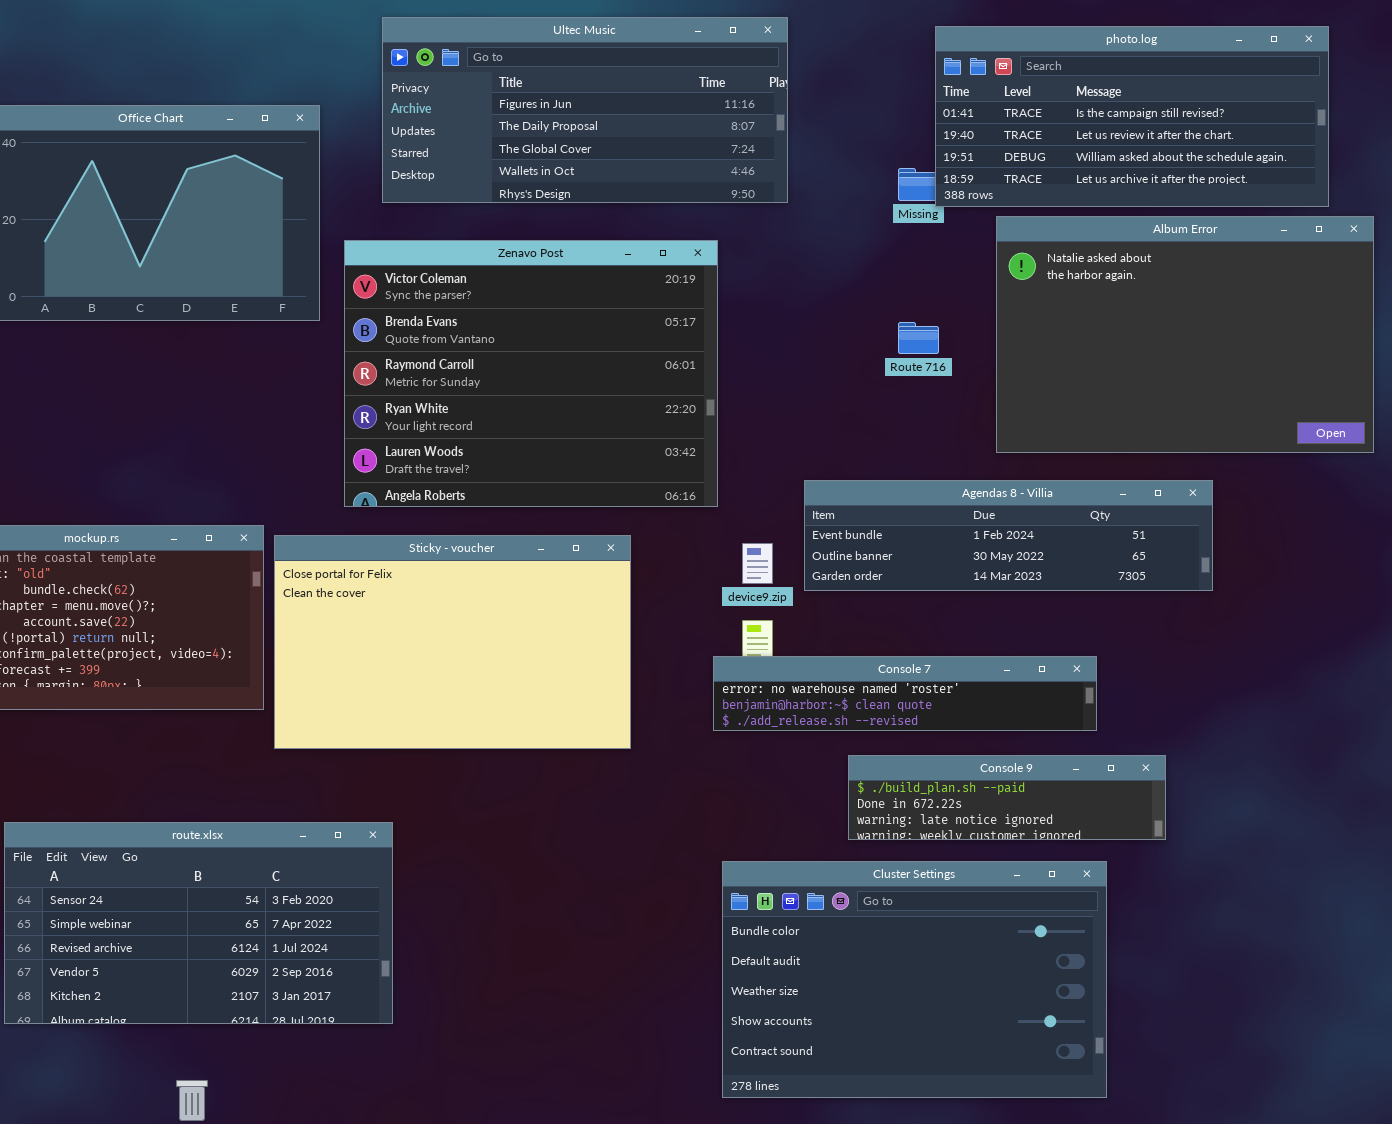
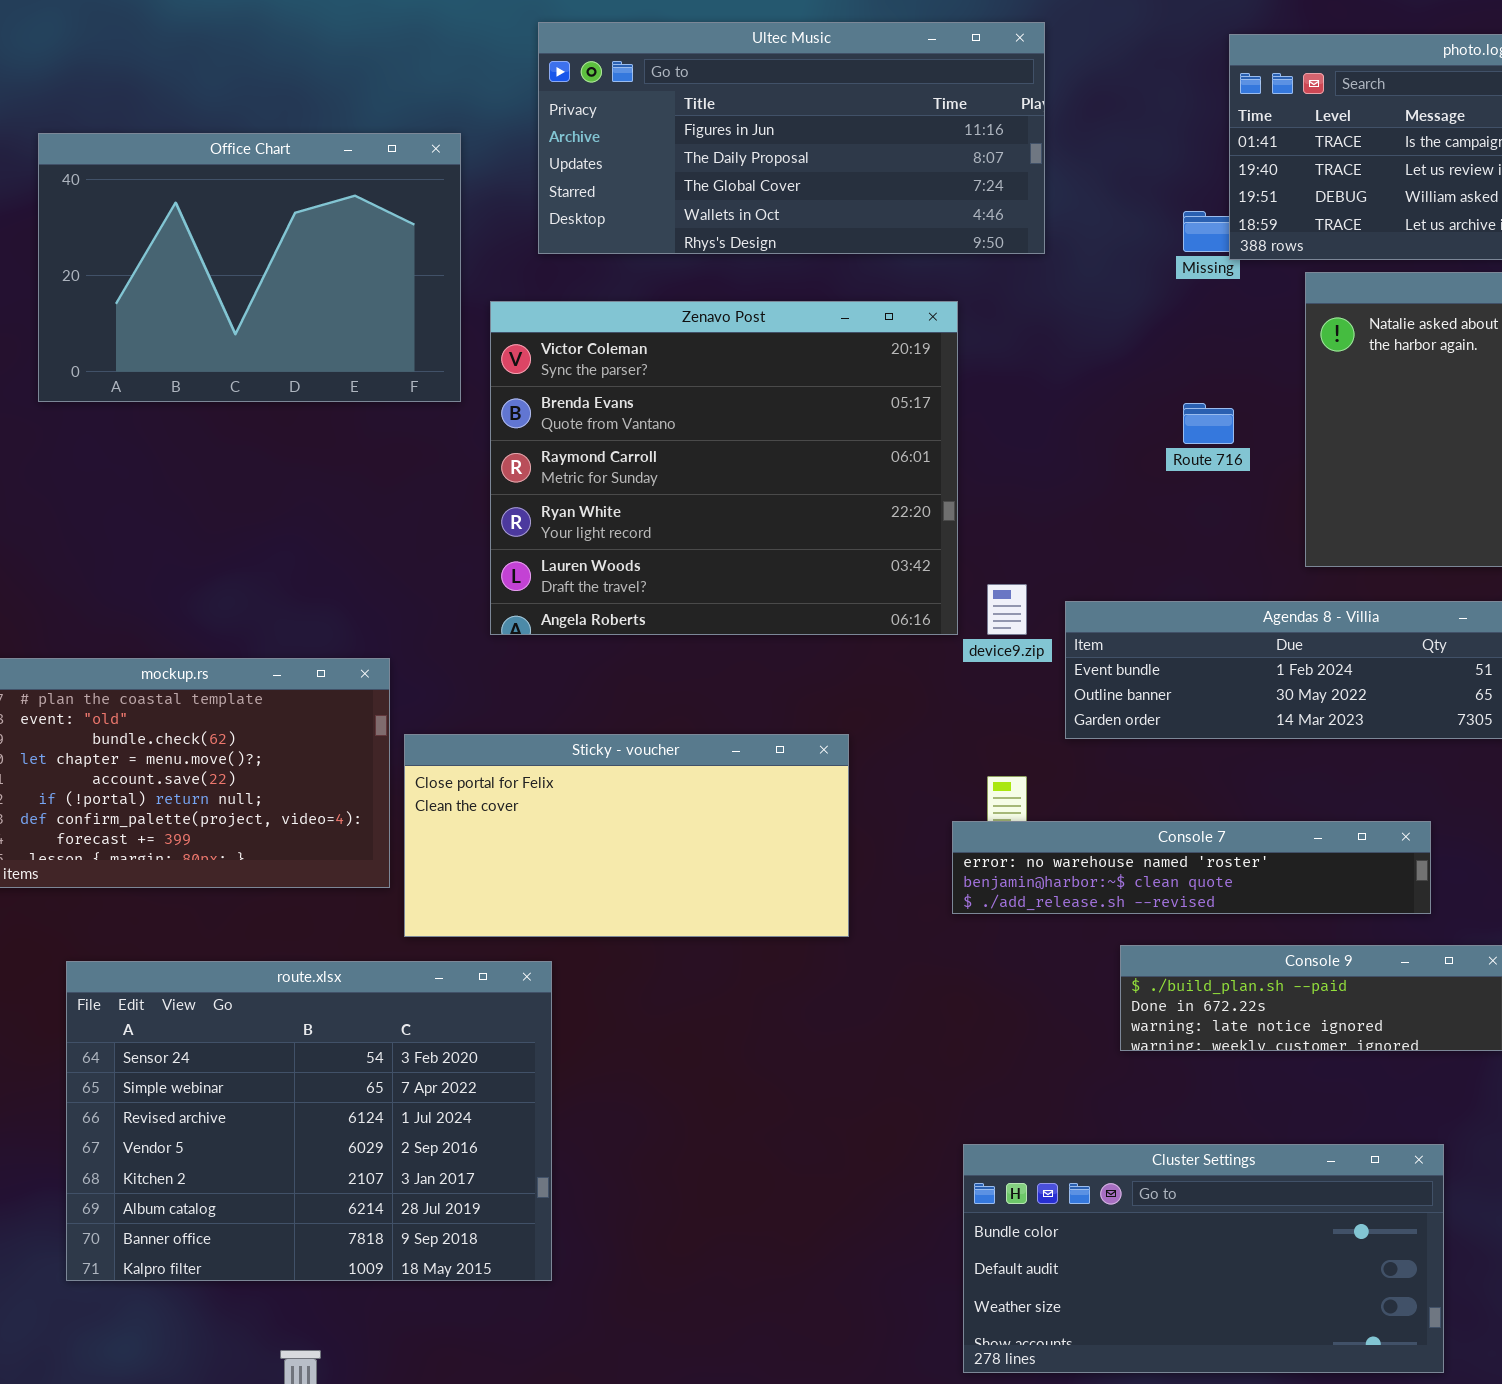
Sticky - voucher: [274,535,631,749] -> [404,734,849,937], resized
device9.zip: [742,543,773,584] -> [987,584,1027,635], moved
route.xlsx: [4,822,393,1024] -> [66,961,552,1281], resized
Cluster Settings: [722,861,1107,1098] -> [963,1144,1444,1373], resized

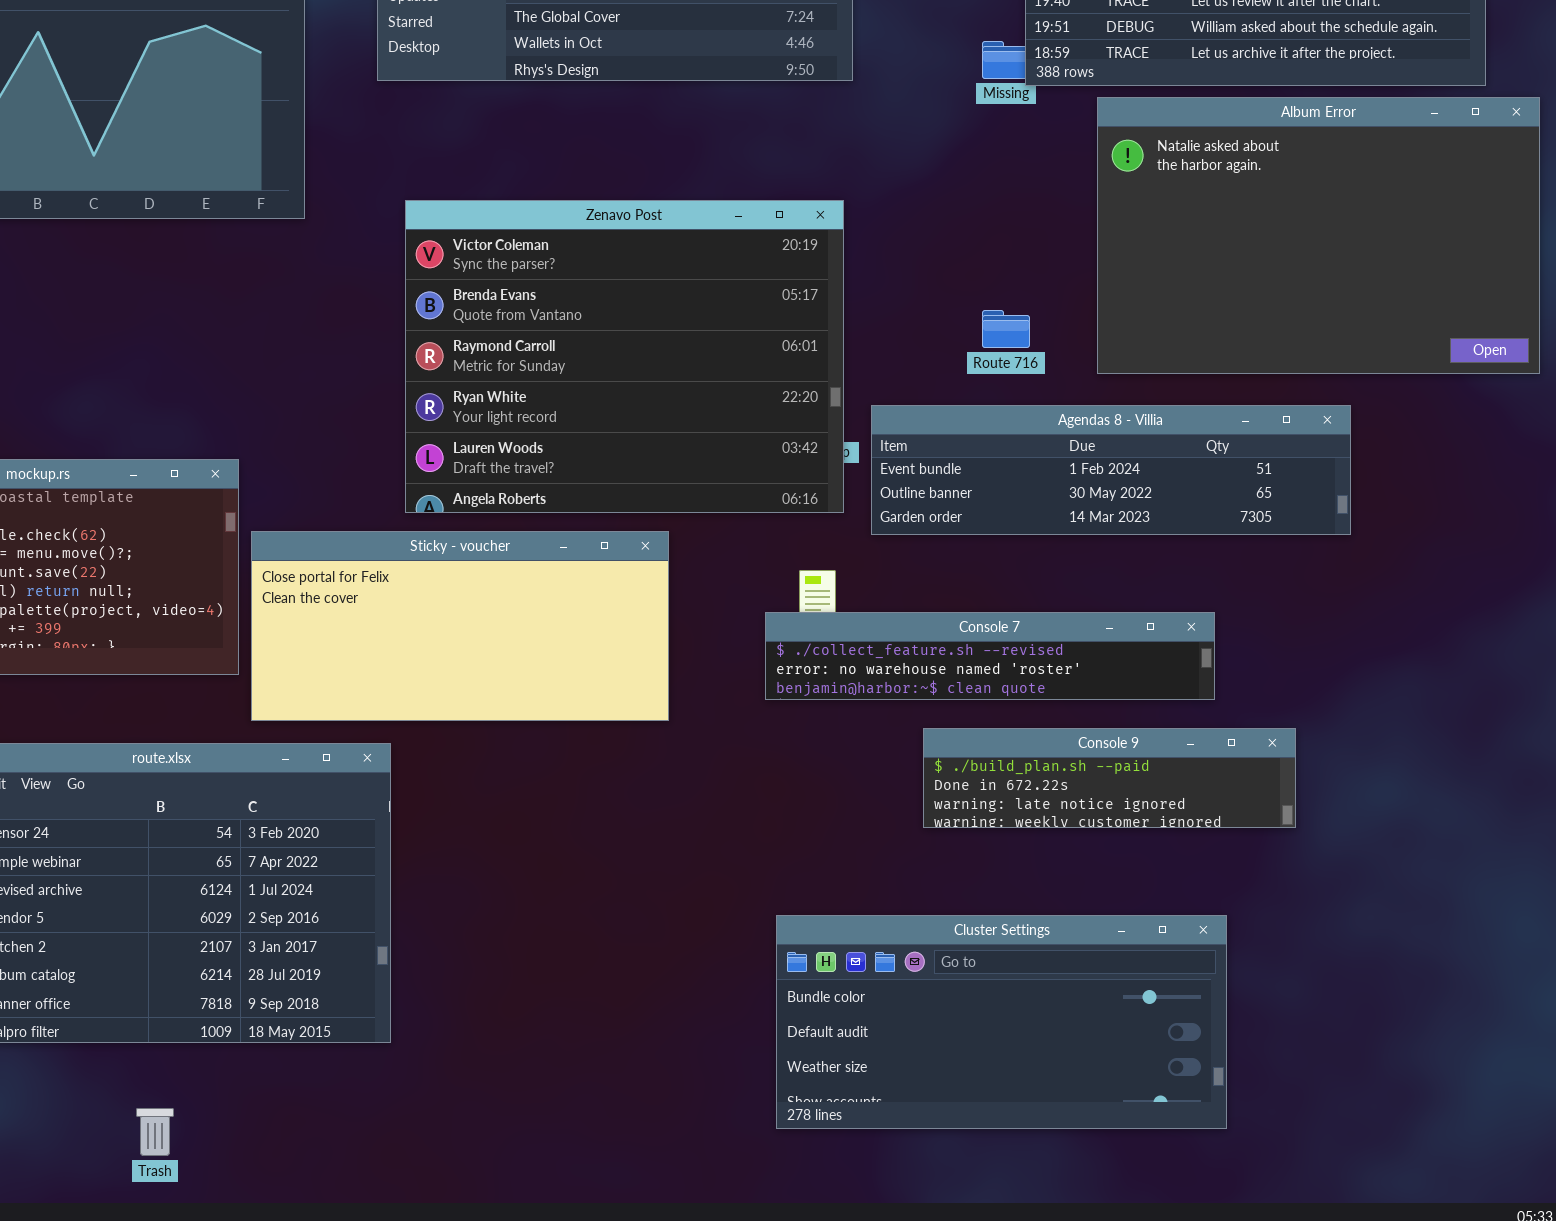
Zenavo Post: [490,301,958,635] -> [405,200,844,513], moved
Route 716: [1183,403,1234,444] -> [982,310,1030,348], moved
Console 7: [952,821,1431,914] -> [765,612,1215,700], scrolled up 1 row

